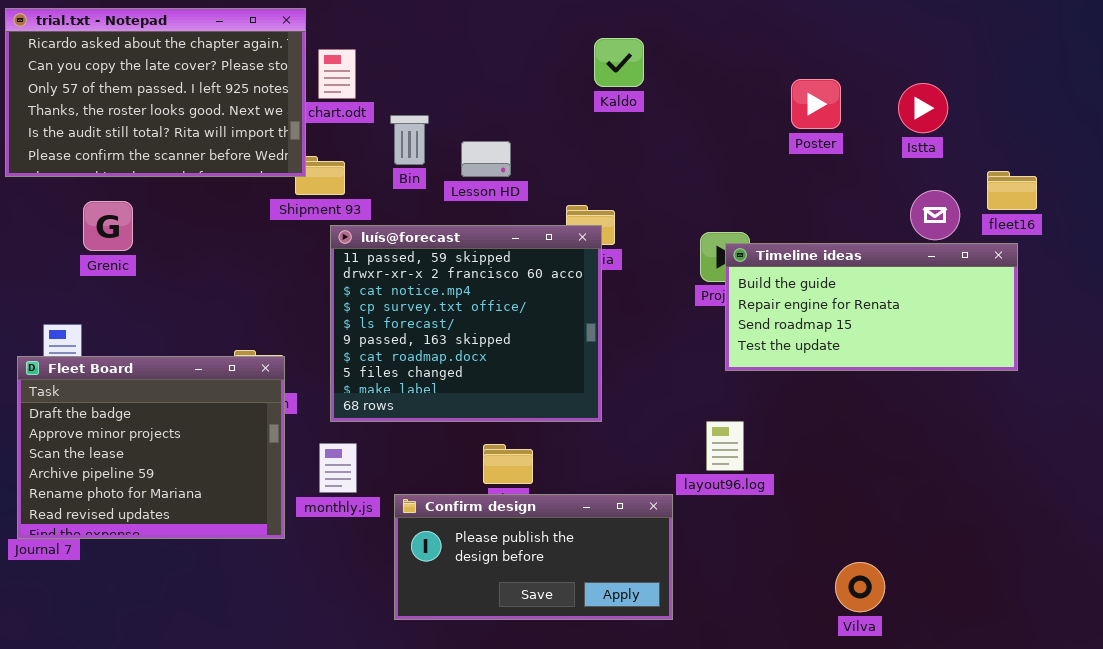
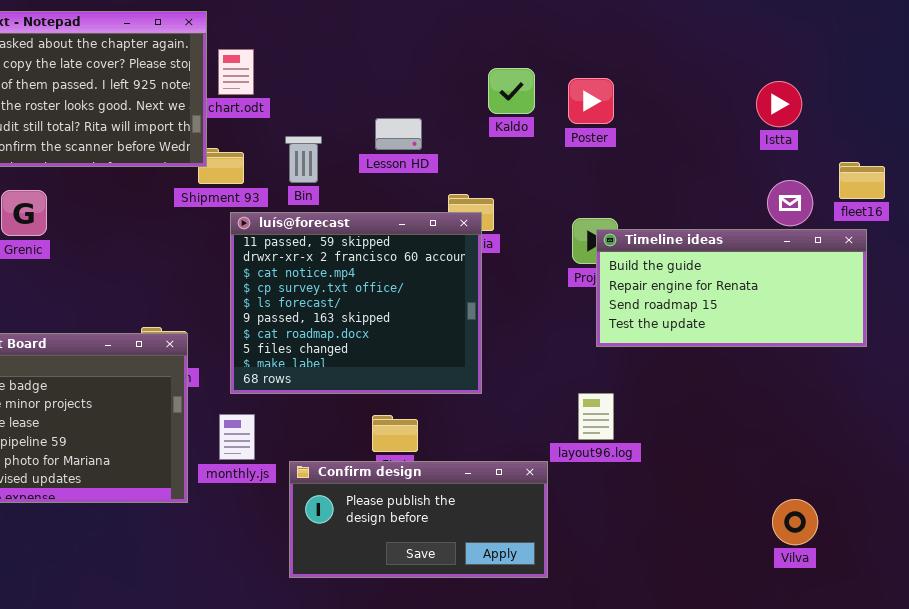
Kaldo: [594,38,644,87] -> [488,68,535,114], moved
Poster: [791,79,841,129] -> [568,78,614,124], moved
Bin: [390,115,429,165] -> [285,136,322,183], moved
Lesson HD: [461,141,511,177] -> [375,118,422,150], moved
Vilva: [835,562,885,612] -> [772,499,818,545], moved

